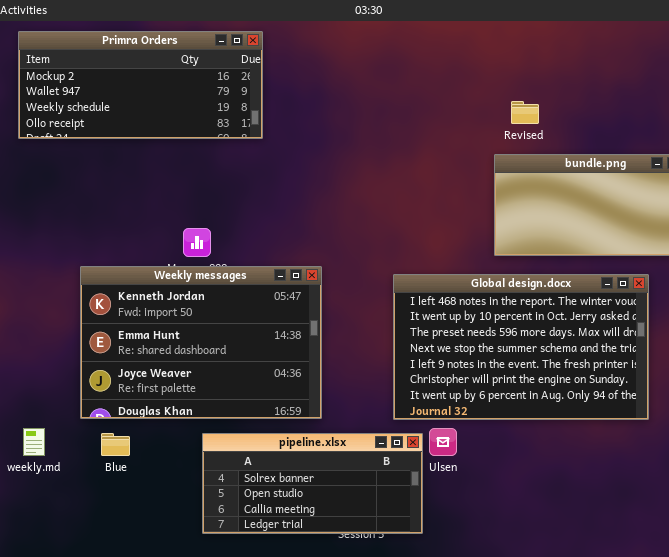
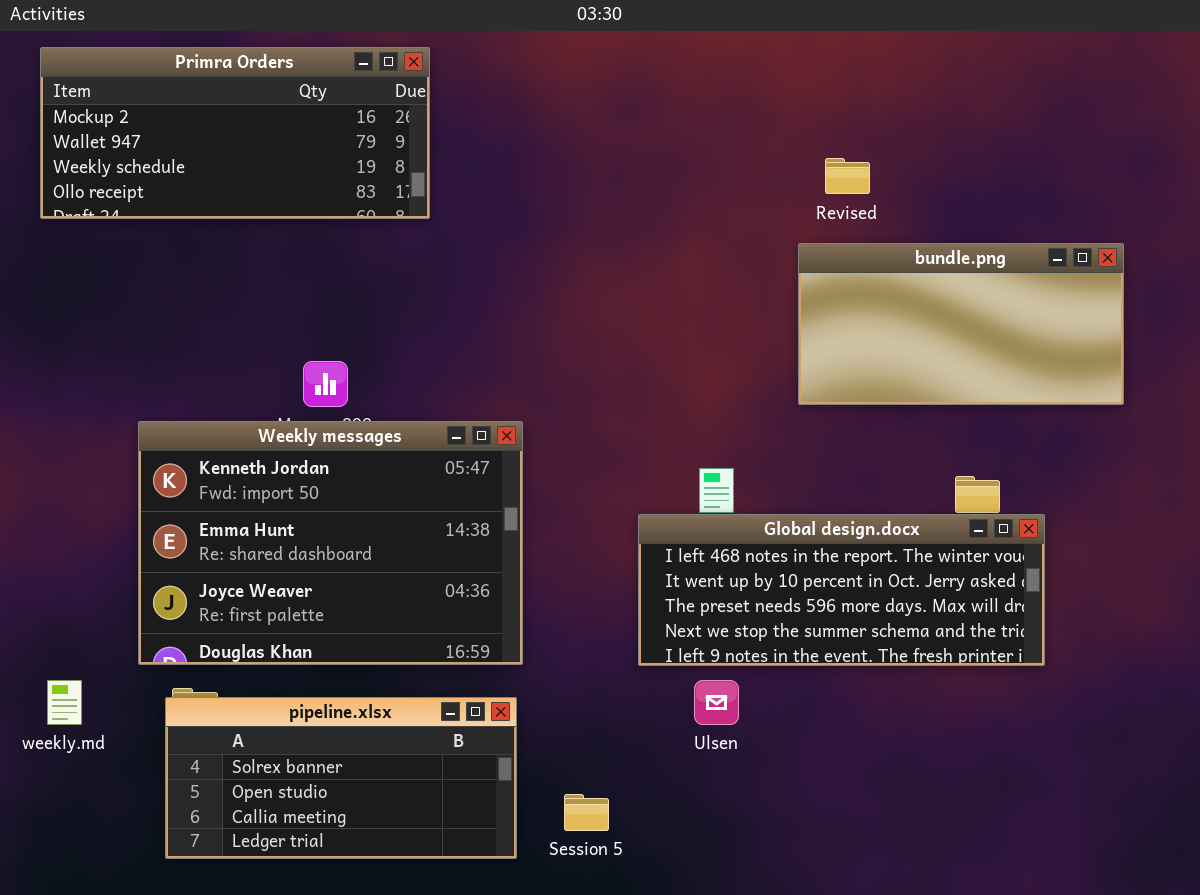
Global design.docx: [393,274,649,420] -> [638,514,1045,666], resized
pipeline.xlsx: [202,433,423,534] -> [165,697,517,859], moved

